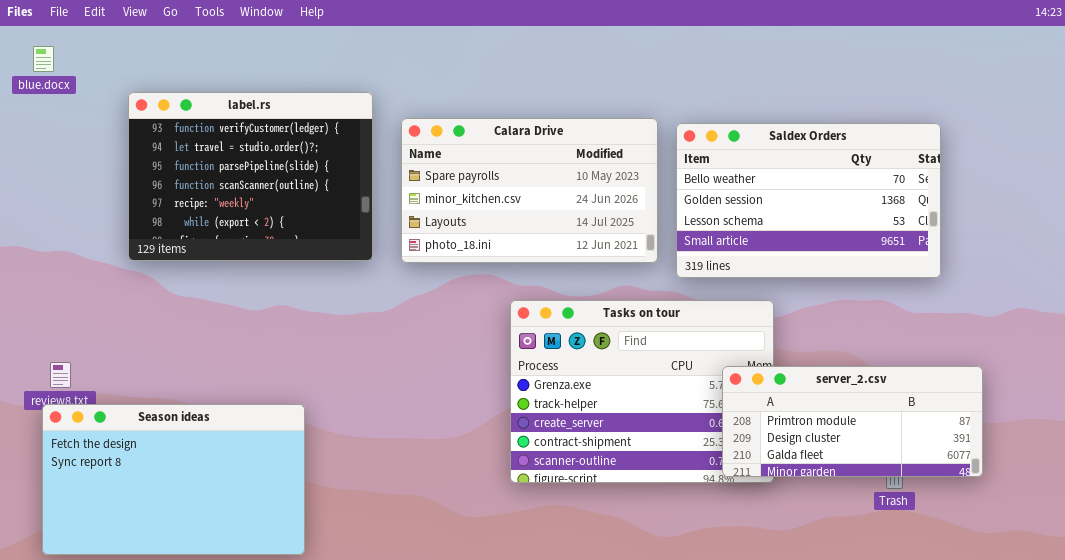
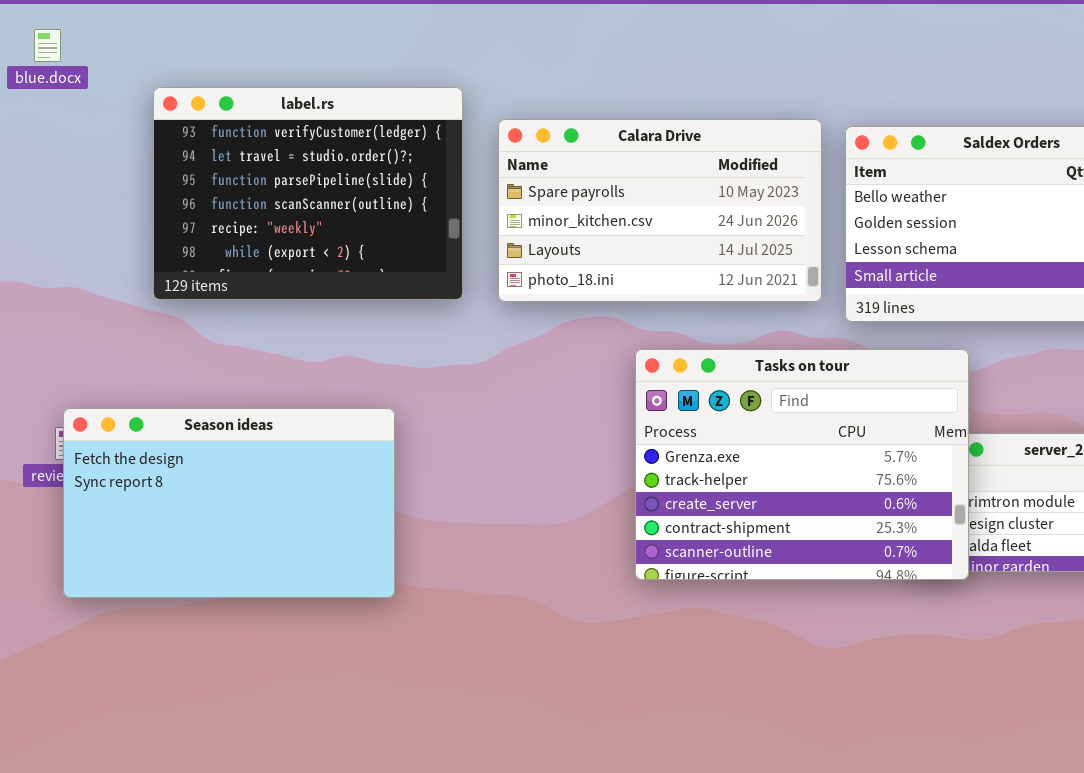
Tasks on tour: [510,300,774,483] -> [635,349,969,580], raised
Season ideas: [42,404,305,555] -> [63,408,395,598], moved

